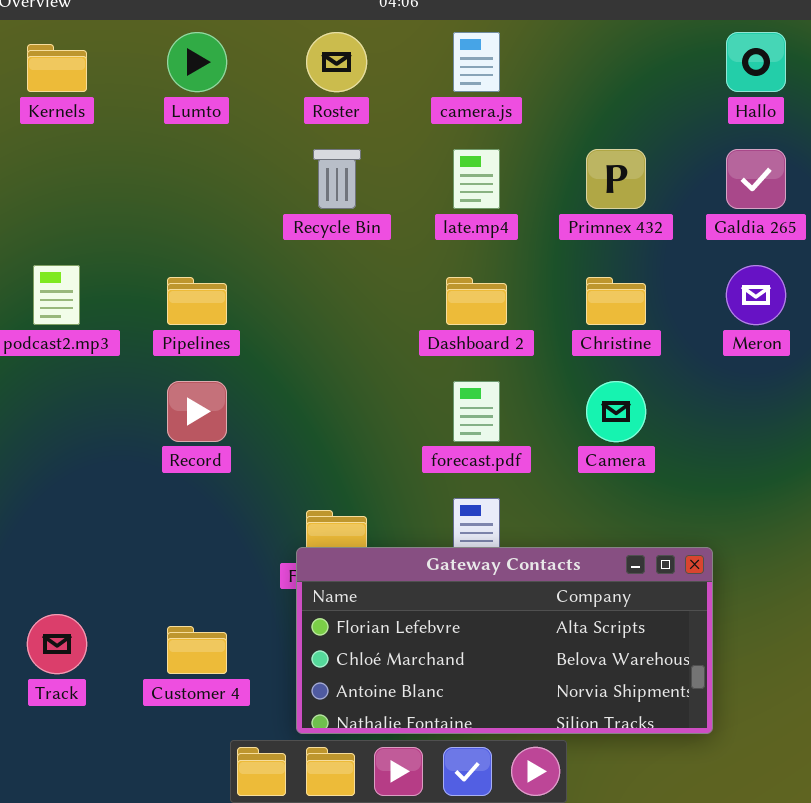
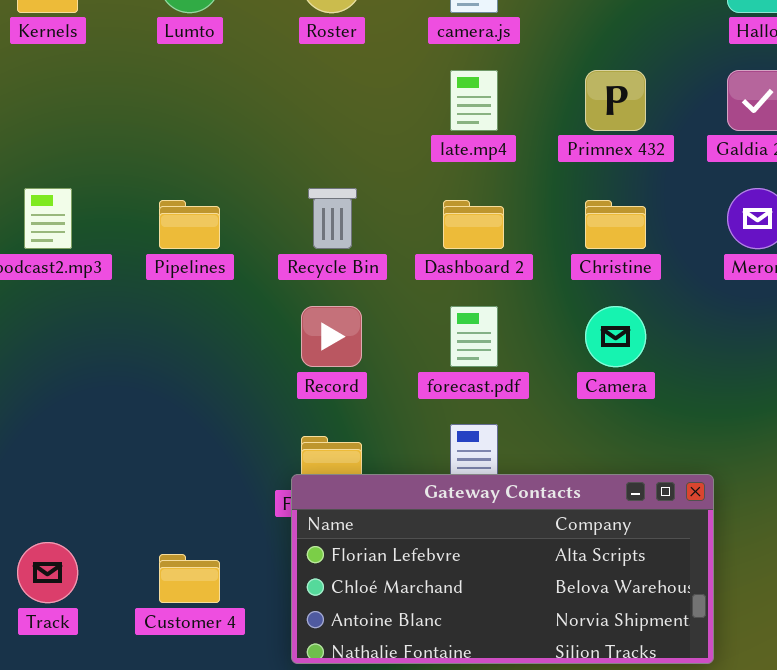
Recycle Bin: [313,149,361,209] -> [308,188,357,249], moved
Record: [167,381,227,442] -> [301,306,362,367], moved

